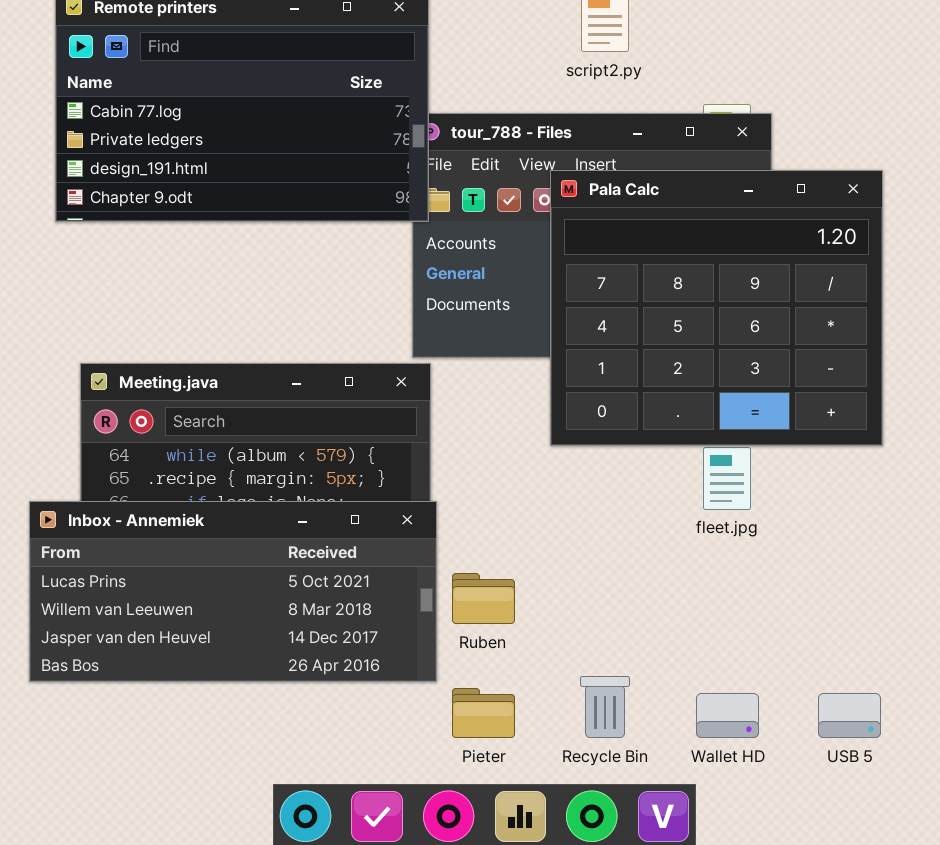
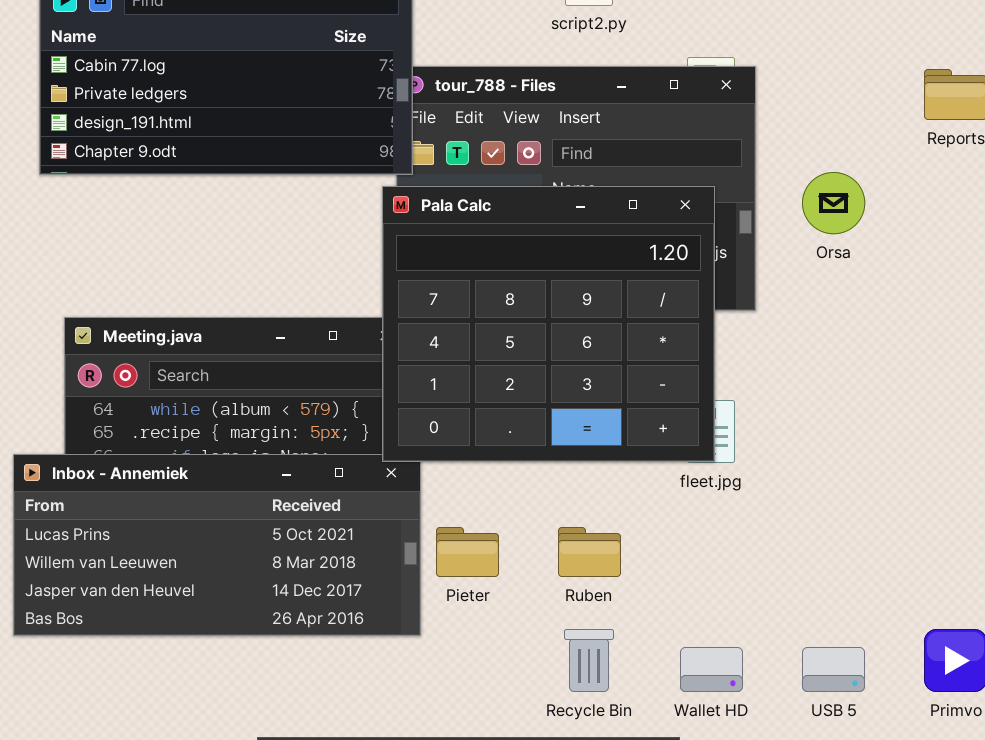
Pala Calc: [550,170,883,446] -> [382,186,715,462], moved
Ruben: [452,573,515,624] -> [558,527,621,577], moved
Pieter: [452,688,515,738] -> [436,527,499,577], moved

